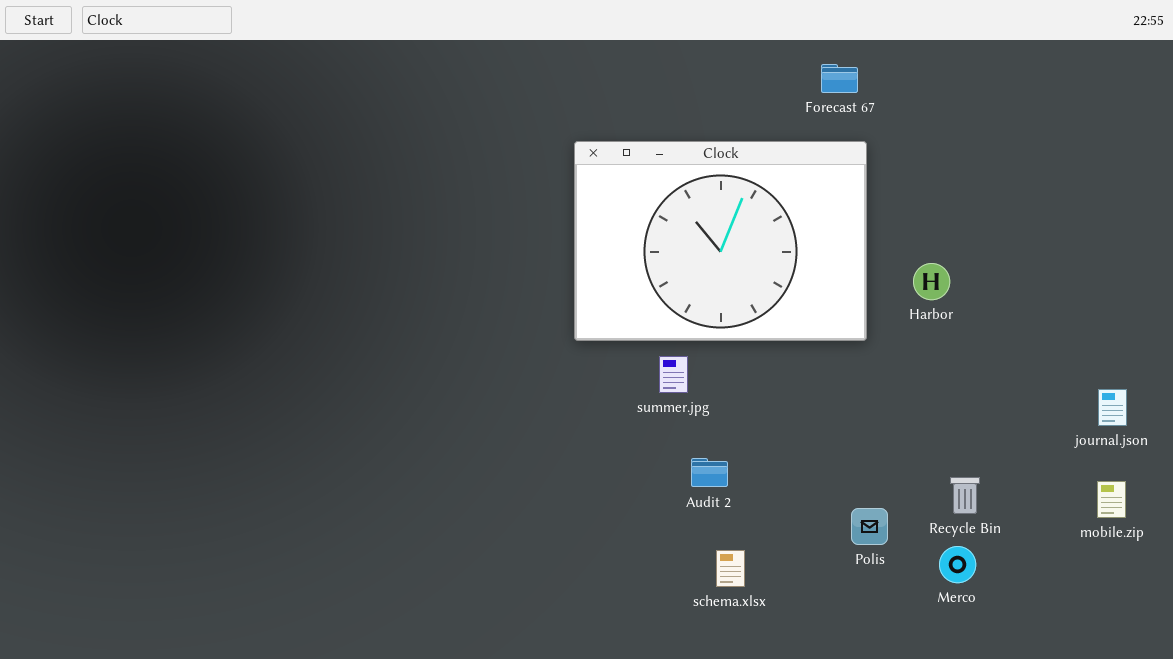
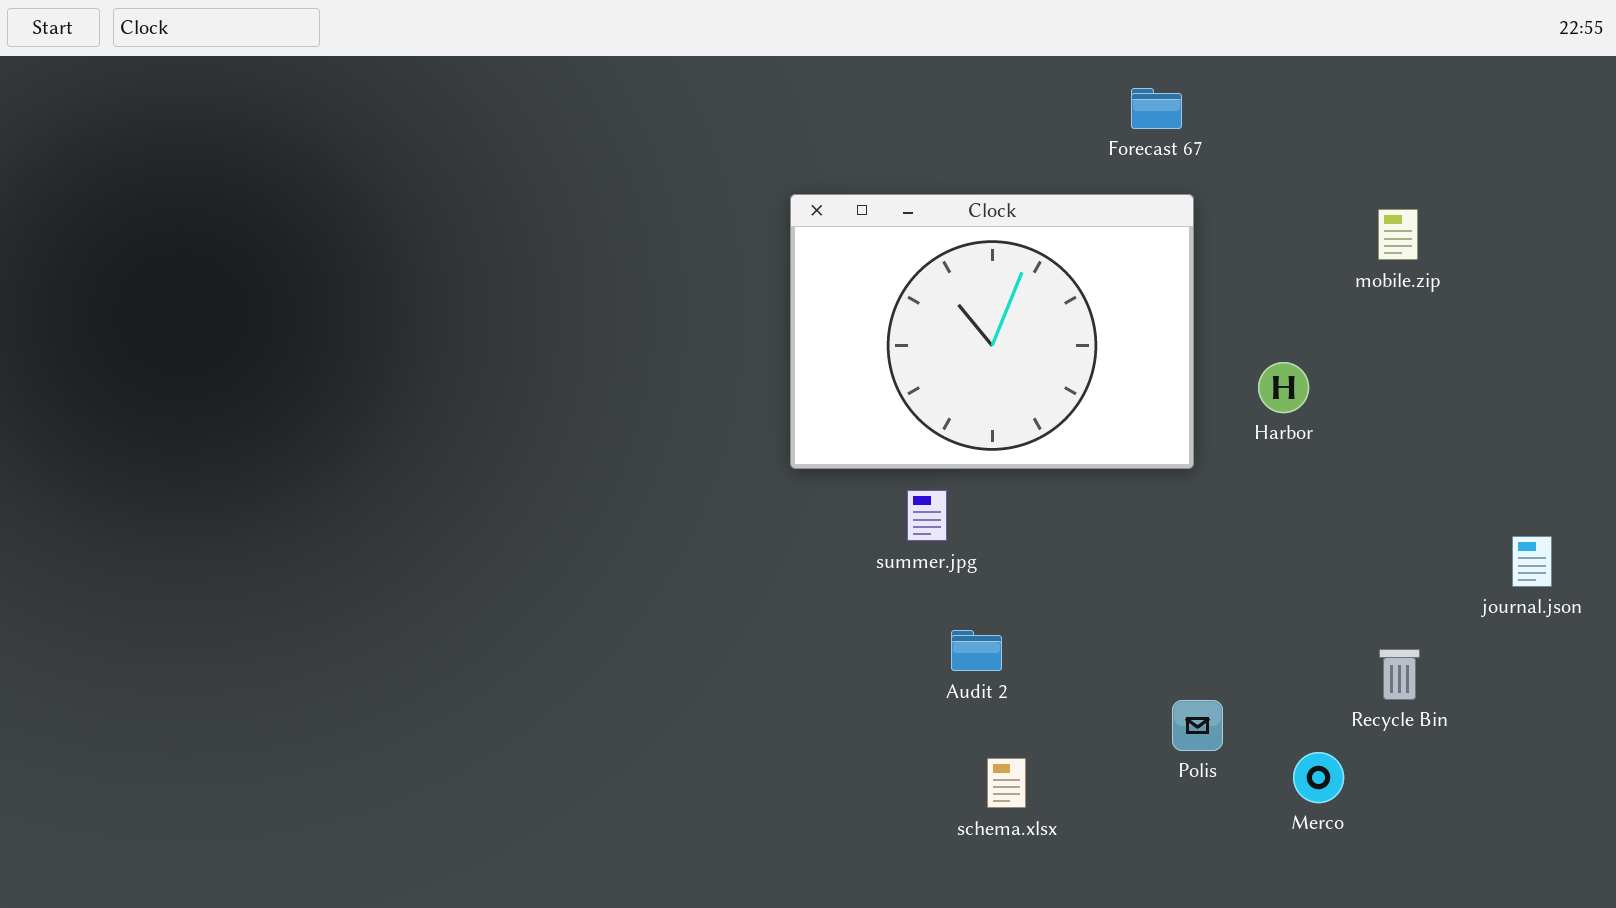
Recycle Bin: [950,477,980,514] -> [1379,649,1420,700], moved
mobile.zip: [1097,481,1126,518] -> [1378,209,1418,260], moved

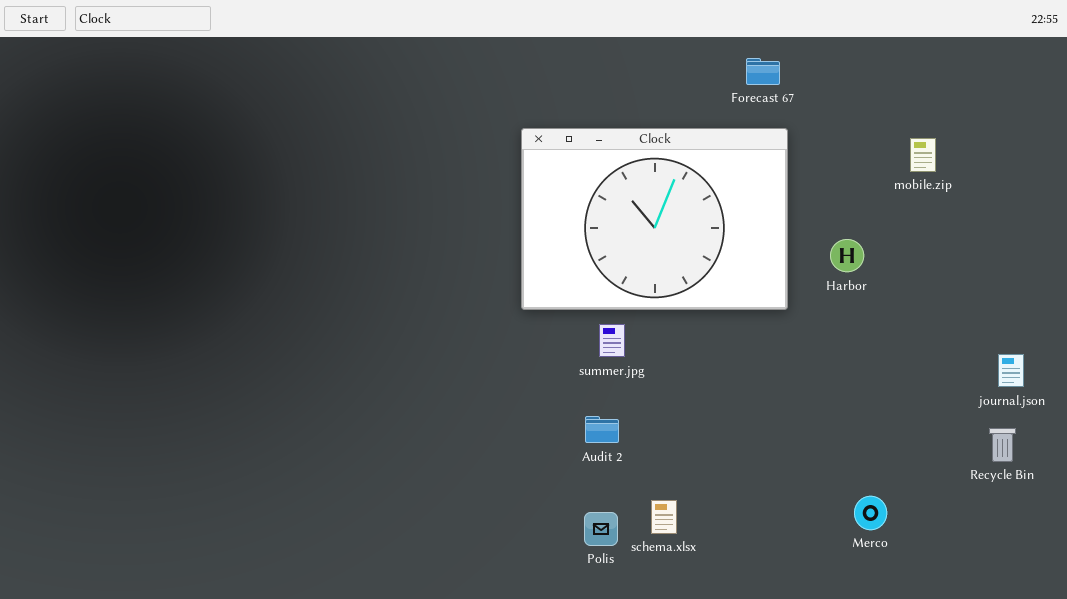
Audit 2: [951,630,1002,671] -> [585,416,619,443], moved
Recycle Bin: [1379,649,1420,700] -> [989,428,1016,462], moved
Polis: [1172,700,1223,751] -> [584,512,618,546], moved

